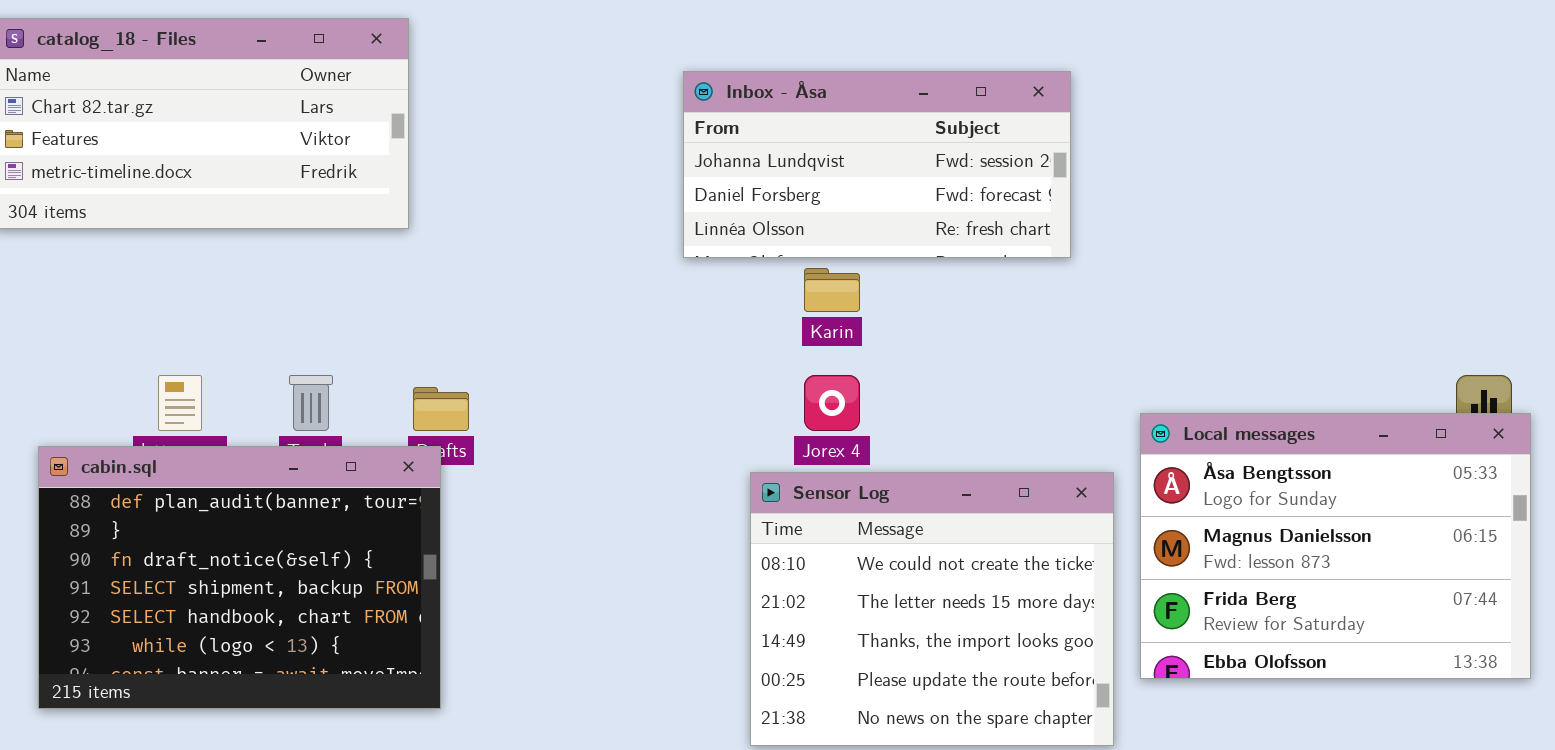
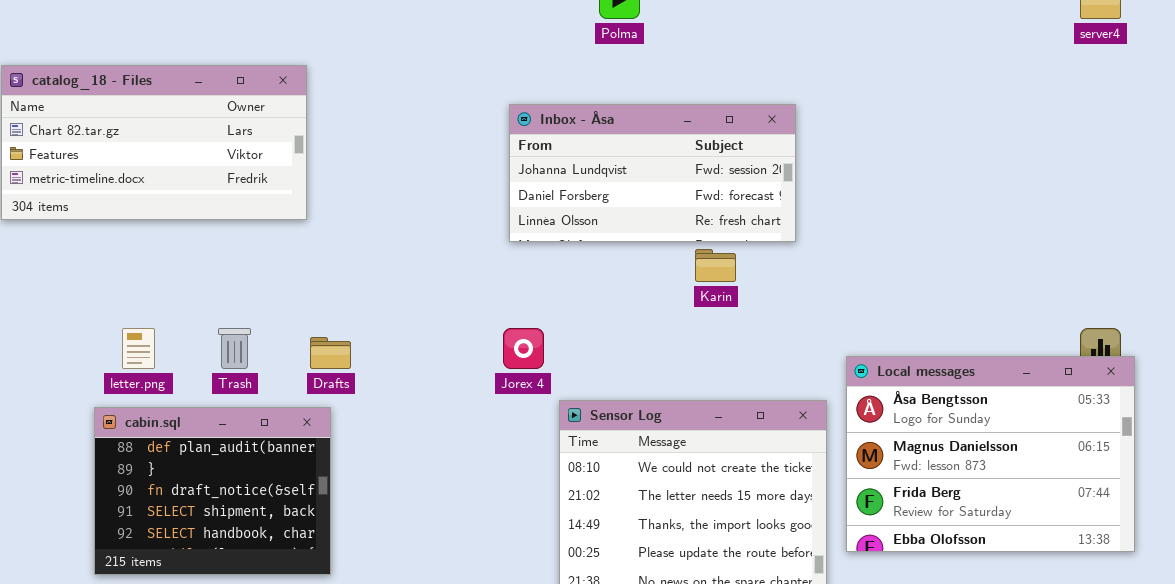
Karin: [804,268,860,312] -> [695,249,736,282], moved
Jorex 4: [804,375,860,431] -> [503,328,544,369], moved
cabin.sql: [38,446,441,709] -> [94,407,331,575], resized

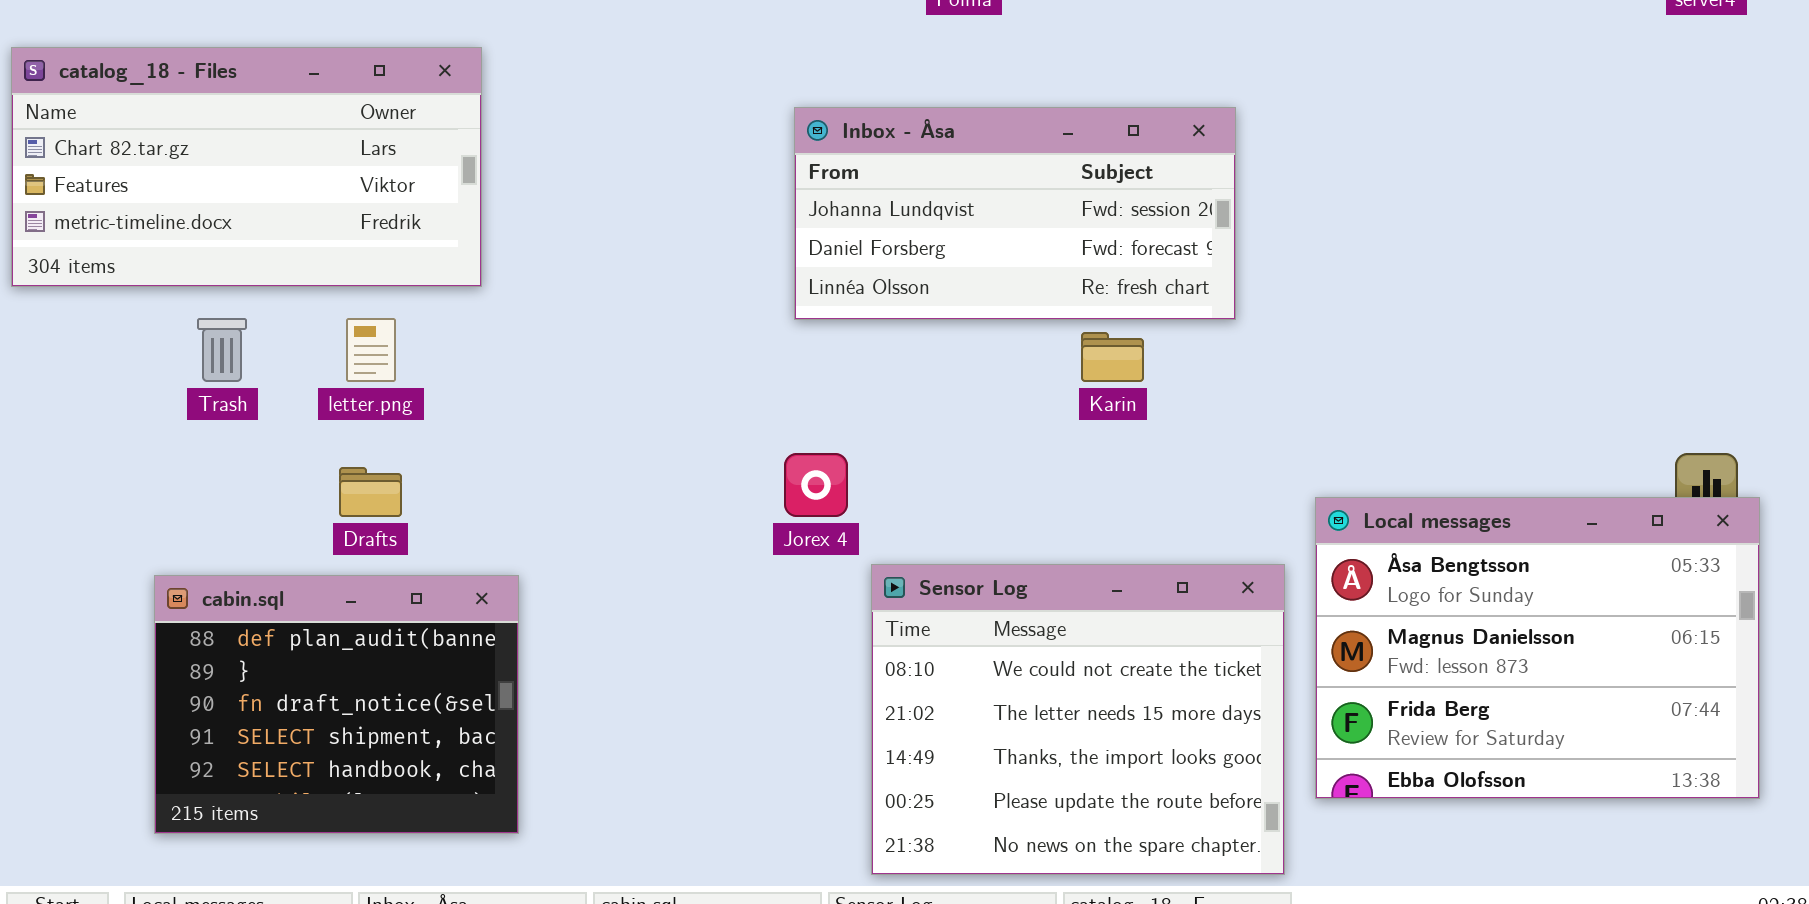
letter.png: [122,328,155,369] -> [346,318,396,382], moved
Trash: [218,328,251,369] -> [197,318,247,382], moved
Drafts: [310,337,351,369] -> [339,467,402,517], moved

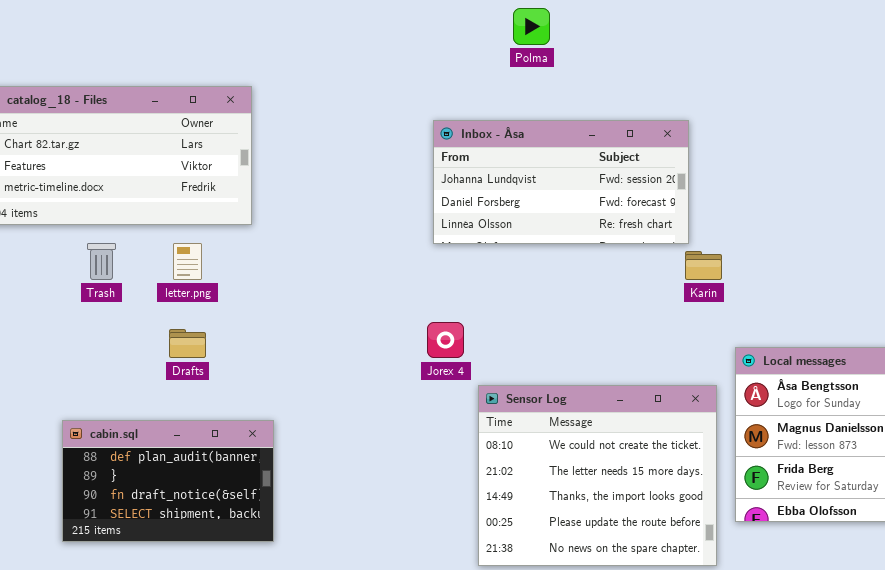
Karin: [1081,332,1144,382] -> [685,251,722,280], moved
cabin.sql: [154,575,519,834] -> [62,420,274,542], resized

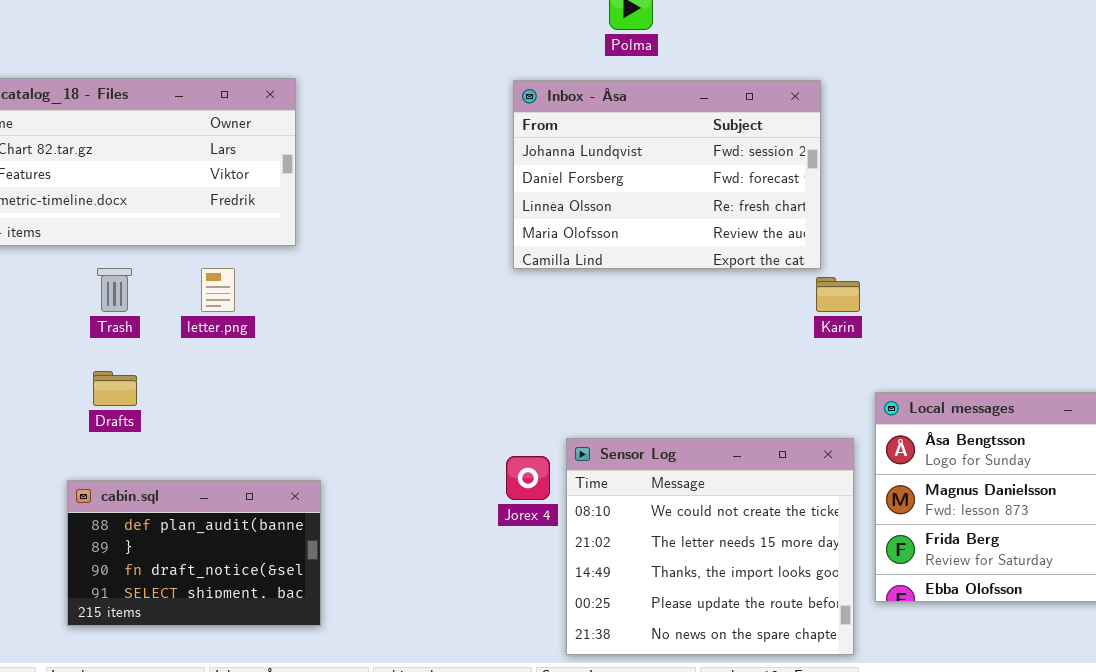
Inbox - Åsa: [433,120,689,244] -> [513,80,821,269], resized
Jorex 4: [427,322,464,358] -> [506,456,550,500], moved
Drafts: [169,329,206,358] -> [93,371,137,406], moved

